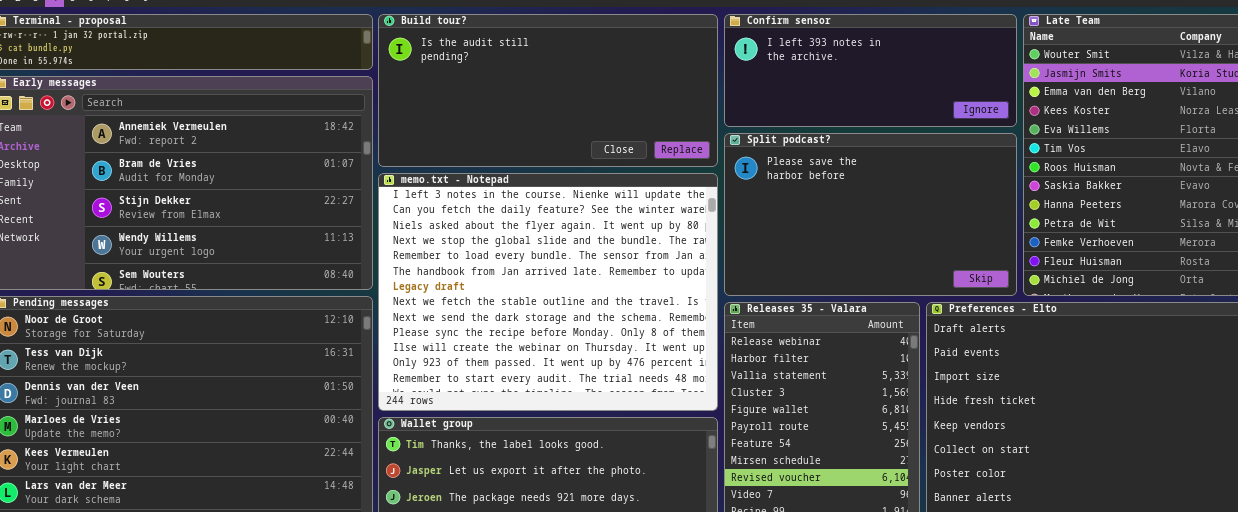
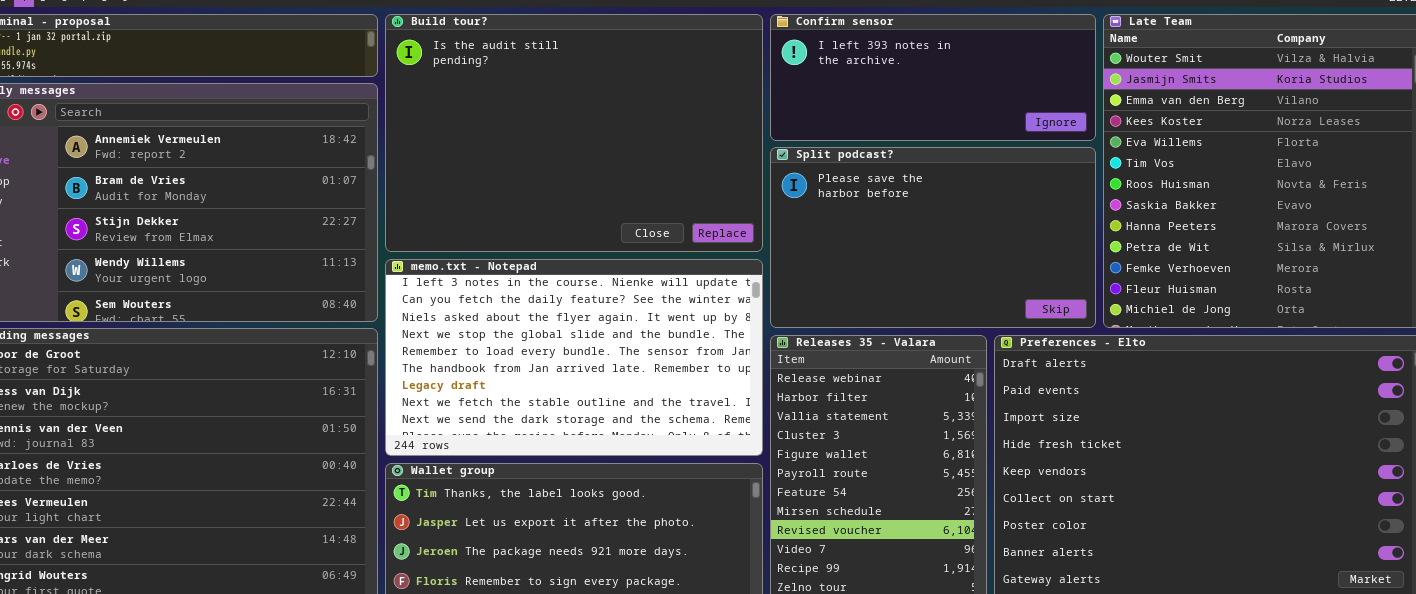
Build tour?: [378,14,718,167] -> [385,14,763,252], resized
memo.txt - Notepad: [378,173,718,411] -> [385,259,763,456], resized

